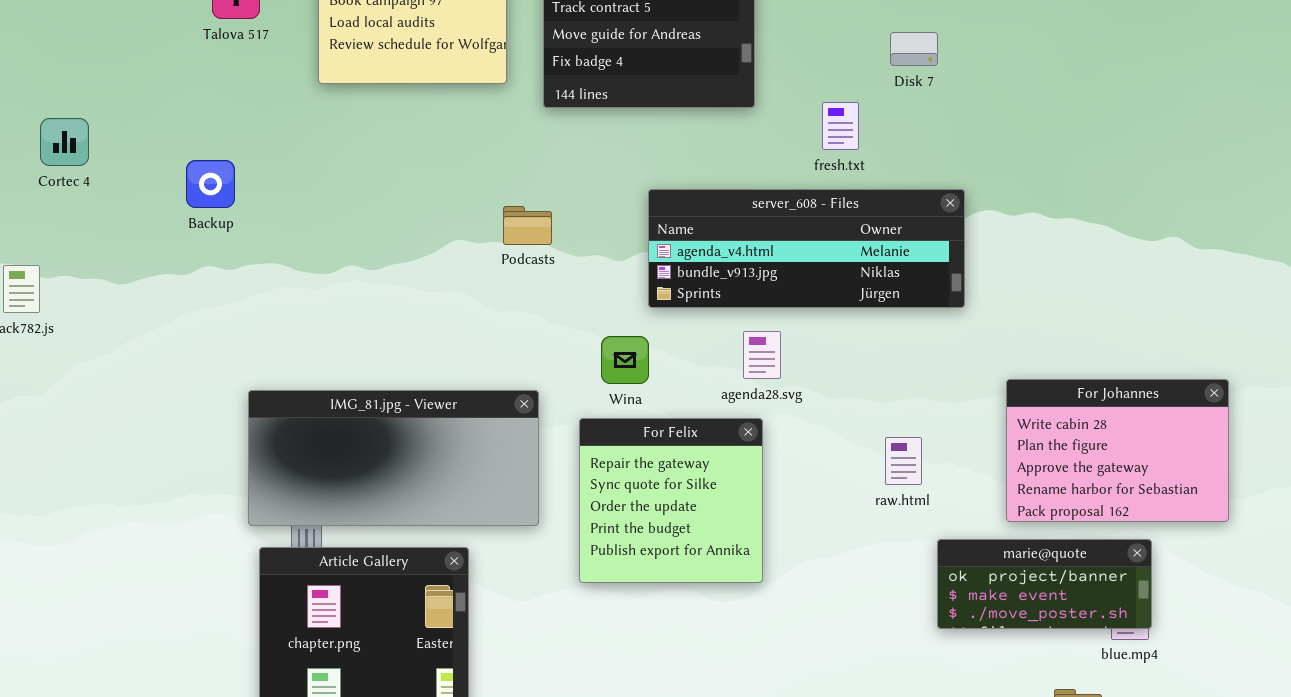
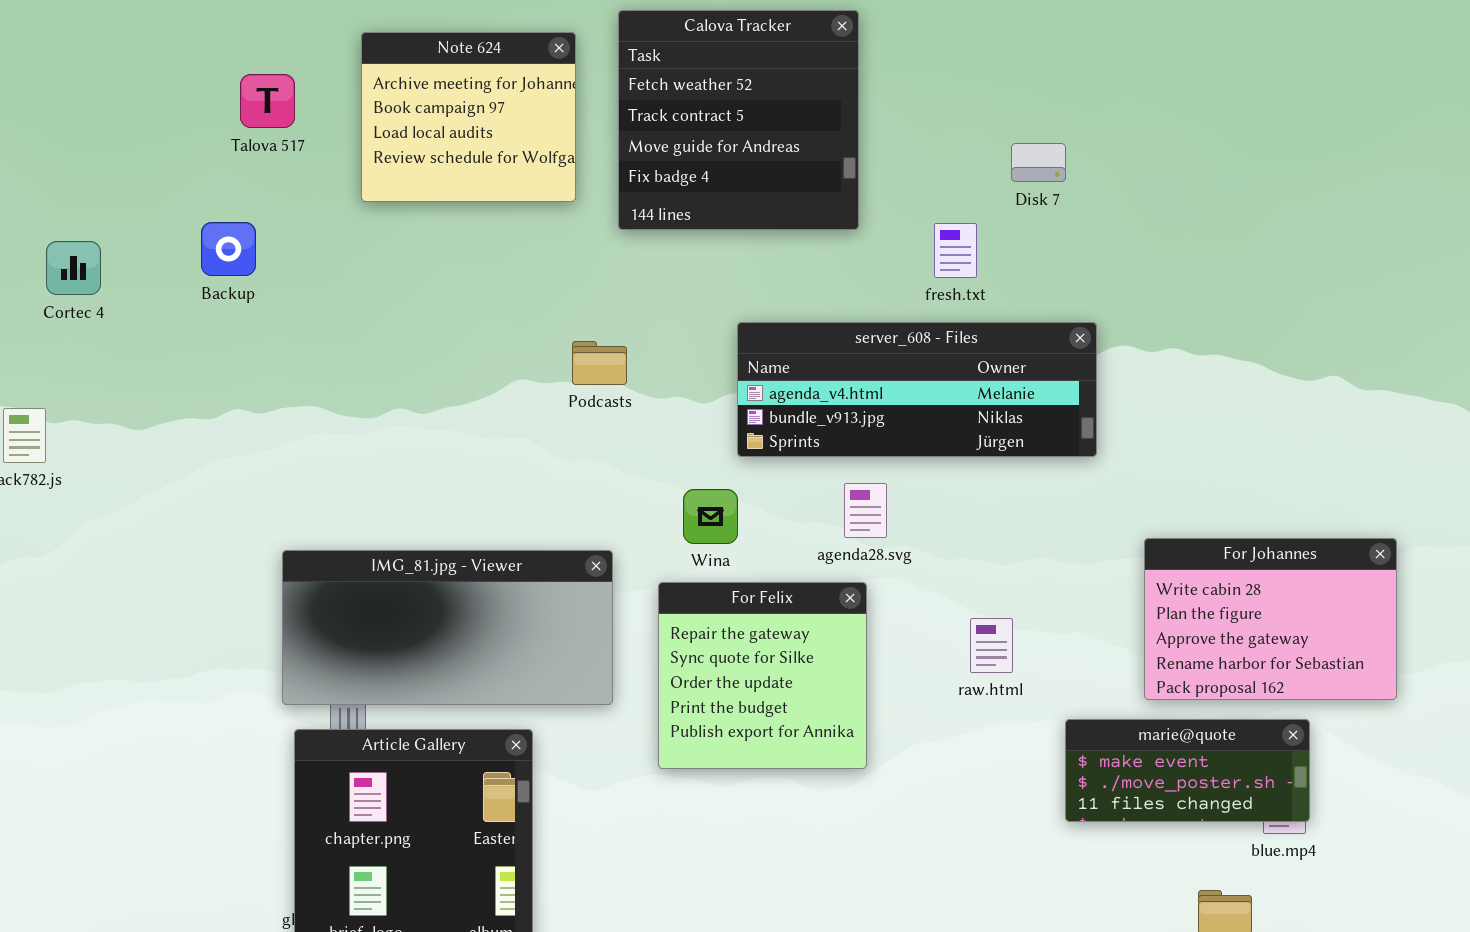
Backup: [186,160,235,208] -> [201,222,256,276], moved
raw.html: [885,437,922,485] -> [970,618,1013,673], moved
marie@quote: [937,539,1152,629] -> [1065,719,1310,822], scrolled down 1 row

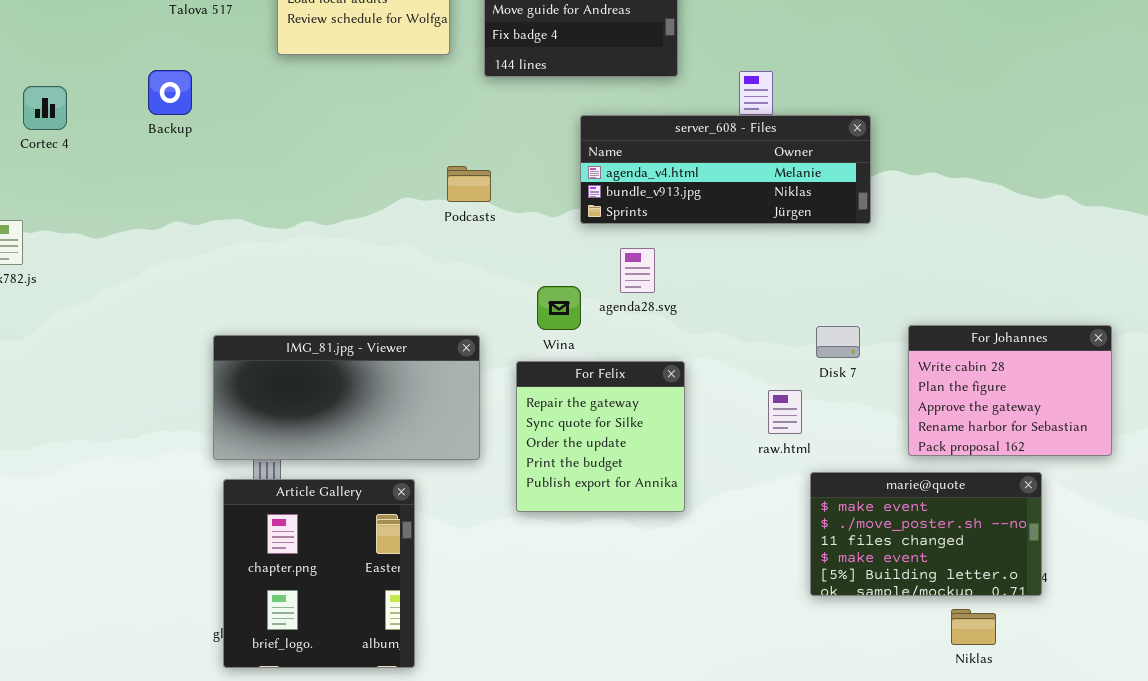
Disk 7: [1011,143,1066,182] -> [816,326,860,358], moved
server_608 - Files: [737,322,1097,457] -> [580,115,871,224], moved
agenda28.svg: [844,483,887,538] -> [620,248,655,293], moved
marie@quote: [1065,719,1310,822] -> [810,472,1042,596], resized

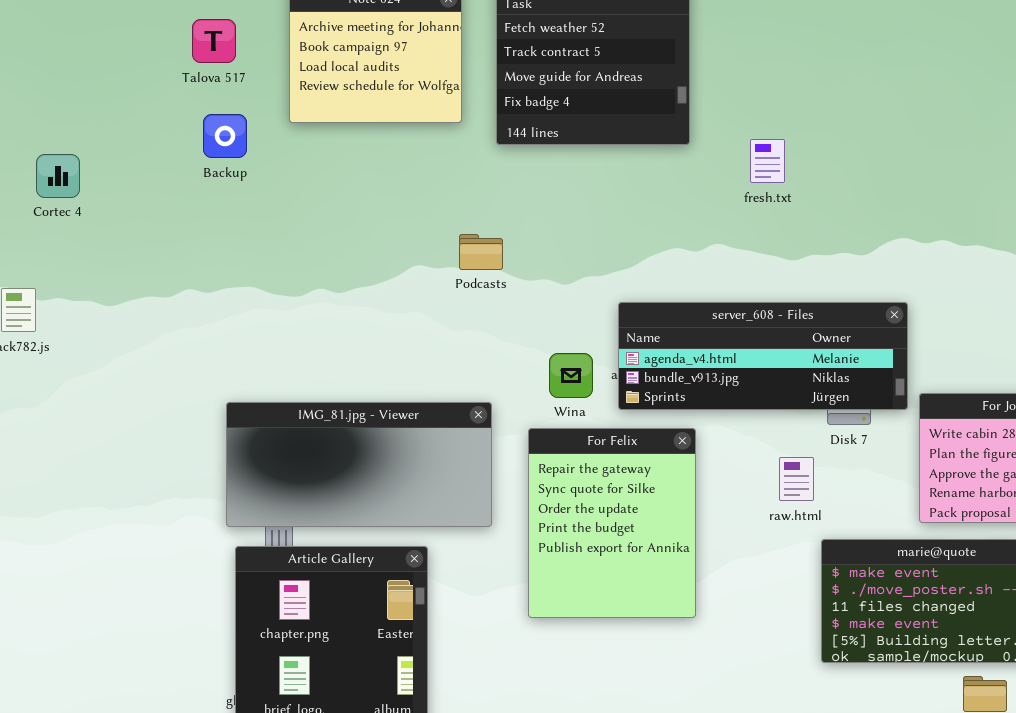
Backup: [148,70,192,115] -> [203,114,247,158], moved
server_608 - Files: [580,115,871,224] -> [618,302,908,410], moved
For Felix: [516,361,685,512] -> [528,428,696,618], resized

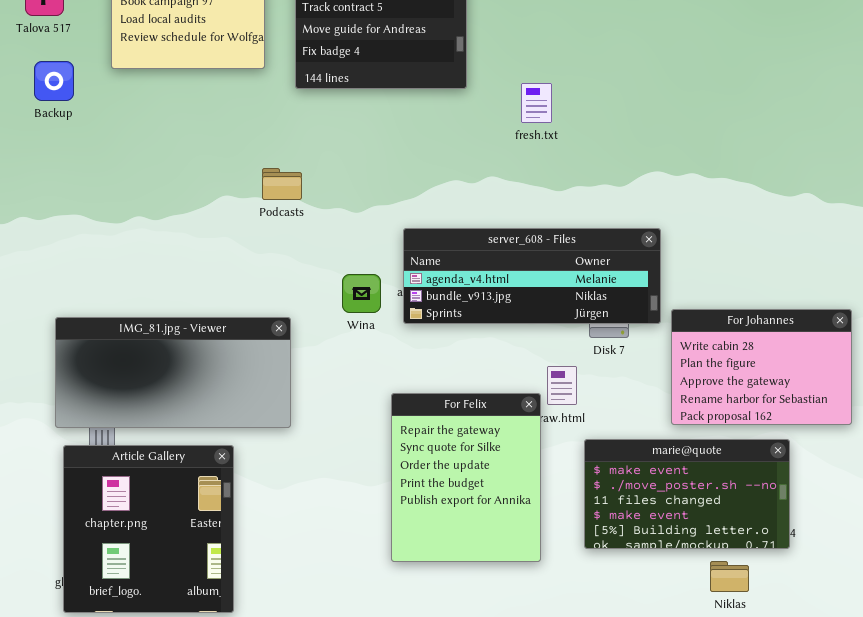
For Felix: [528,428,696,618] -> [391,393,541,562], moved

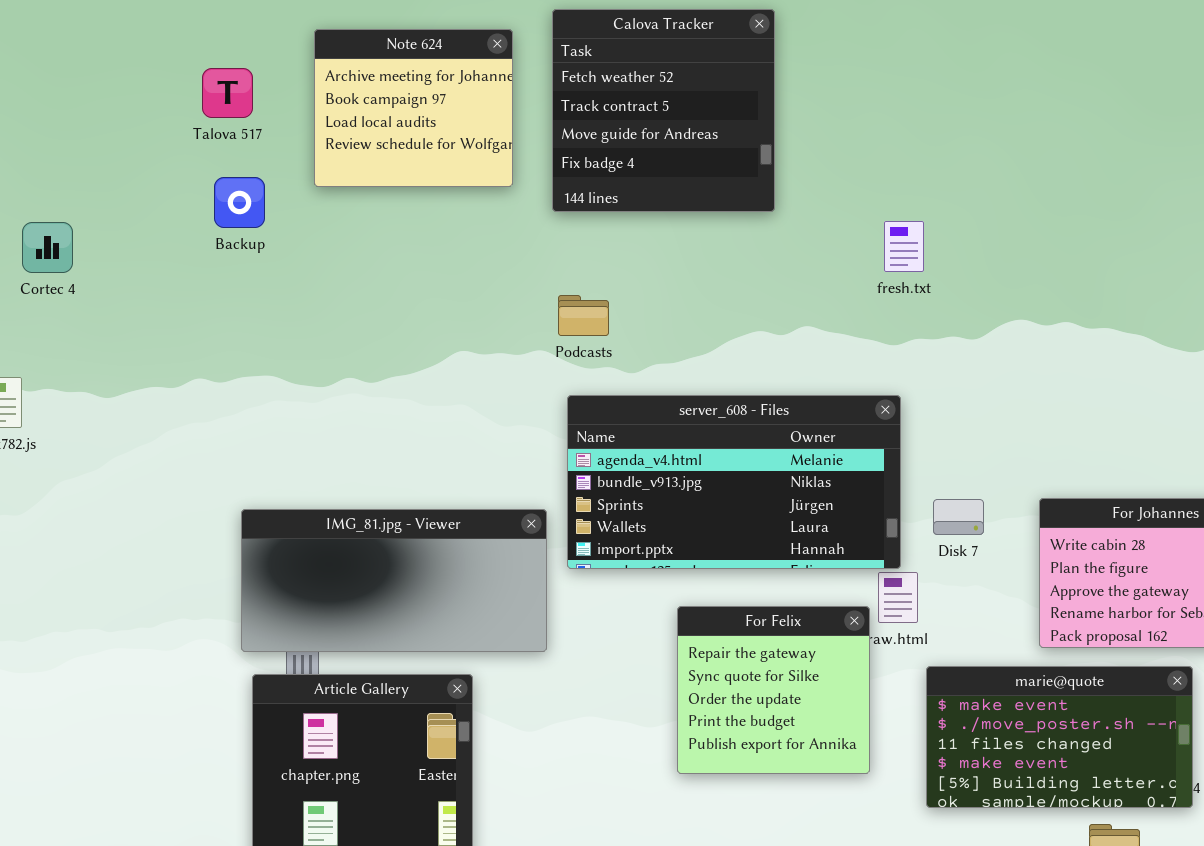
fresh.txt: [521,83,552,123] -> [884,221,924,272], moved
Podcasts: [262,168,302,200] -> [558,295,609,336], moved
server_608 - Files: [403,228,661,324] -> [567,395,901,569], moved, resized
For Felix: [391,393,541,562] -> [677,606,870,774], resized

